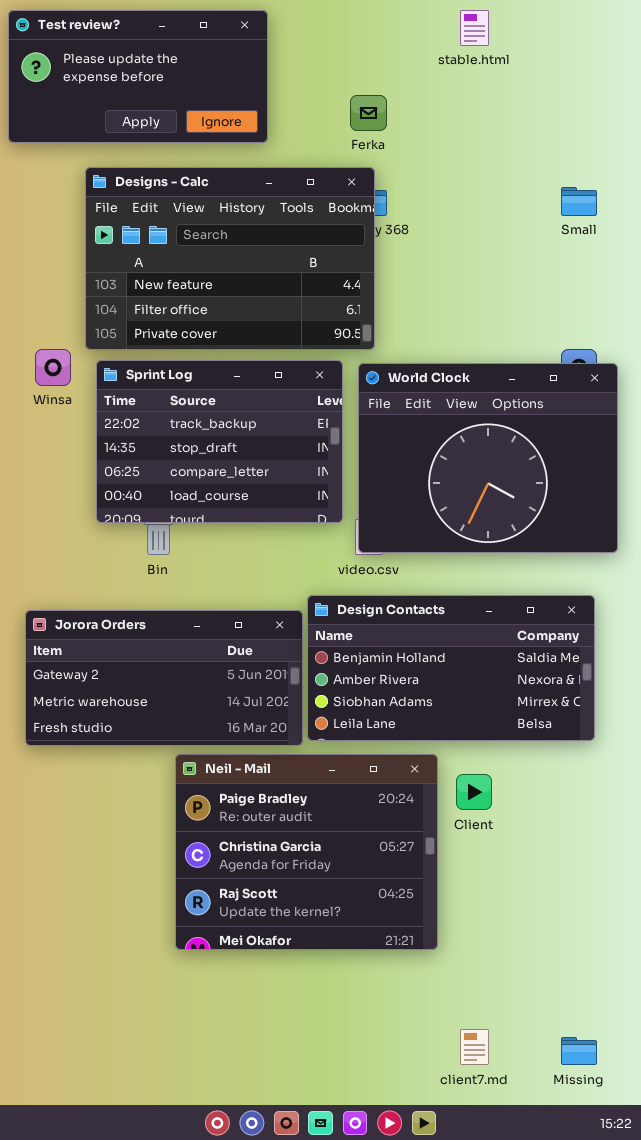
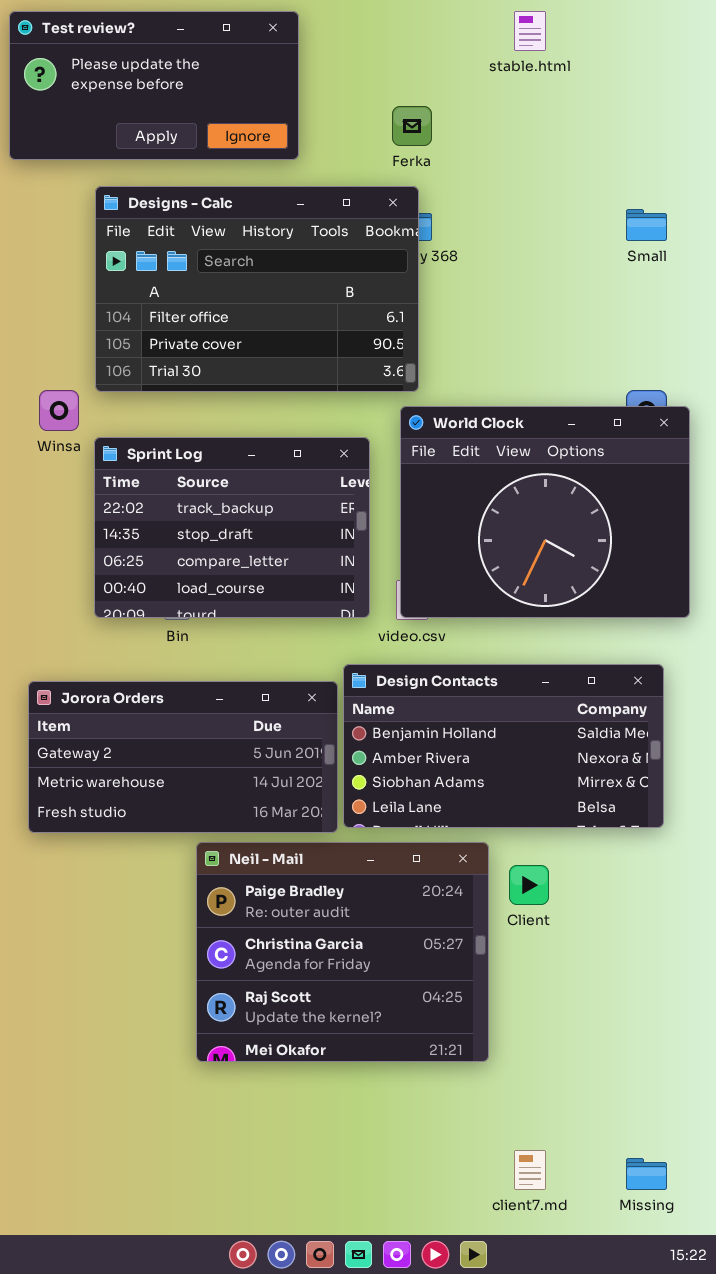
Designs - Calc: [85,167,375,350] -> [95,186,419,392], scrolled down 1 row
Sprint Log: [96,360,343,523] -> [94,437,370,618], moved

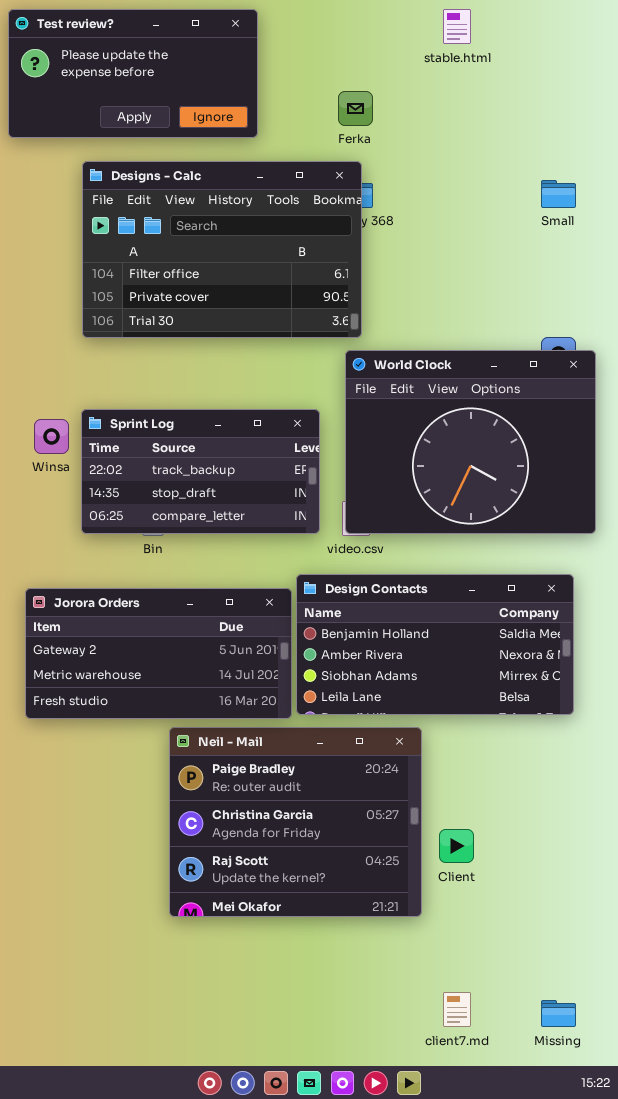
Winsa: [39,390,79,431] -> [34,419,69,454], moved
Sprint Log: [94,437,370,618] -> [81,409,320,534], resized
Client: [509,865,549,905] -> [439,829,474,863], moved

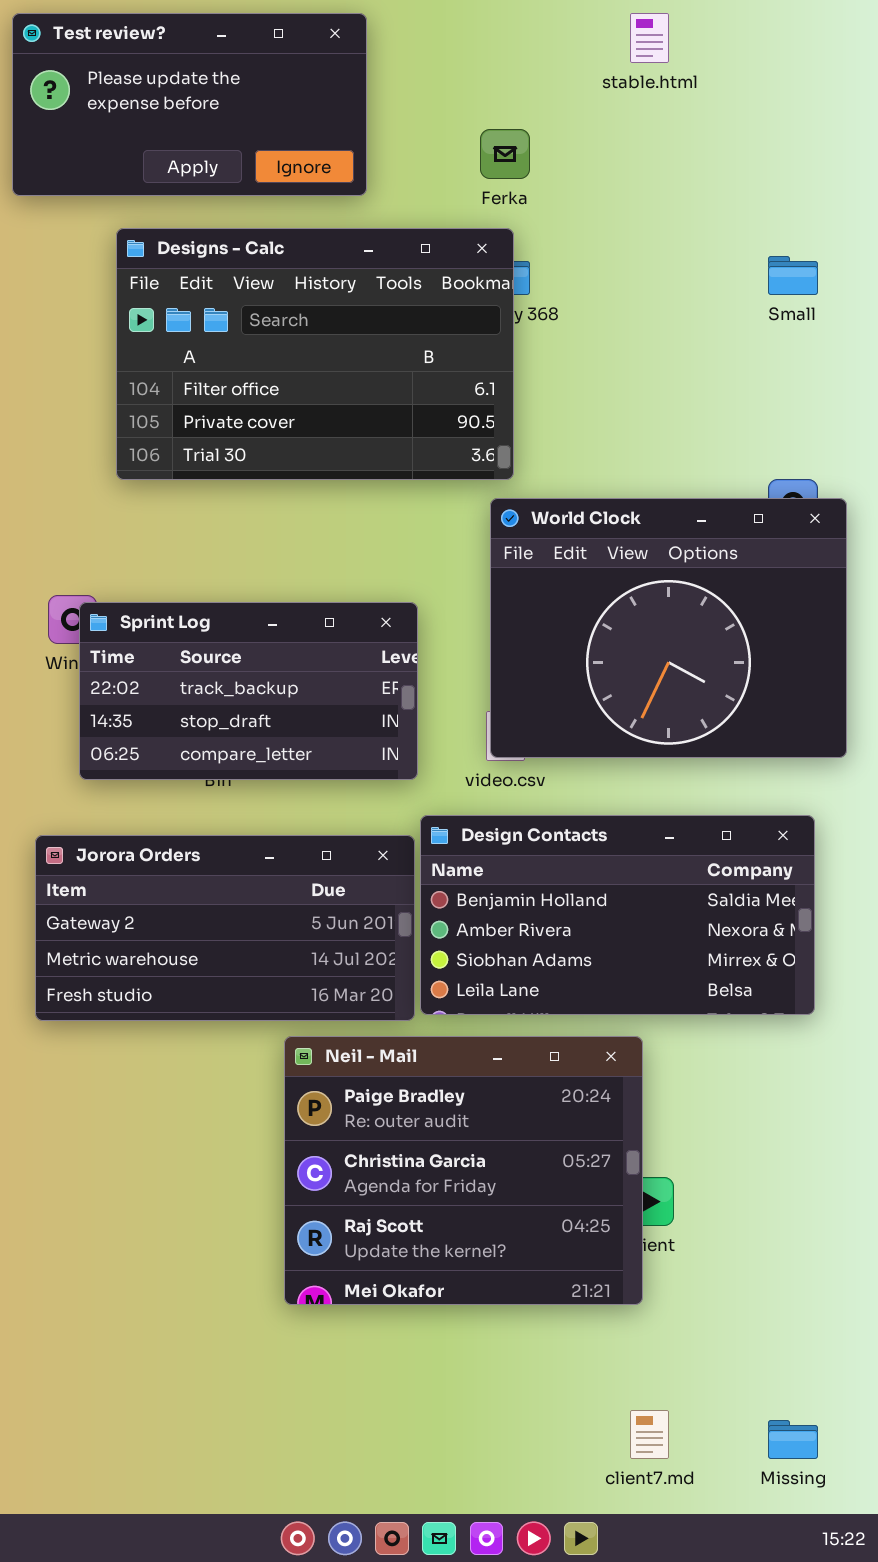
Sprint Log: [81,409,320,534] -> [79,602,418,780], moved
Neil - Mail: [169,727,422,917] -> [284,1036,643,1305], moved

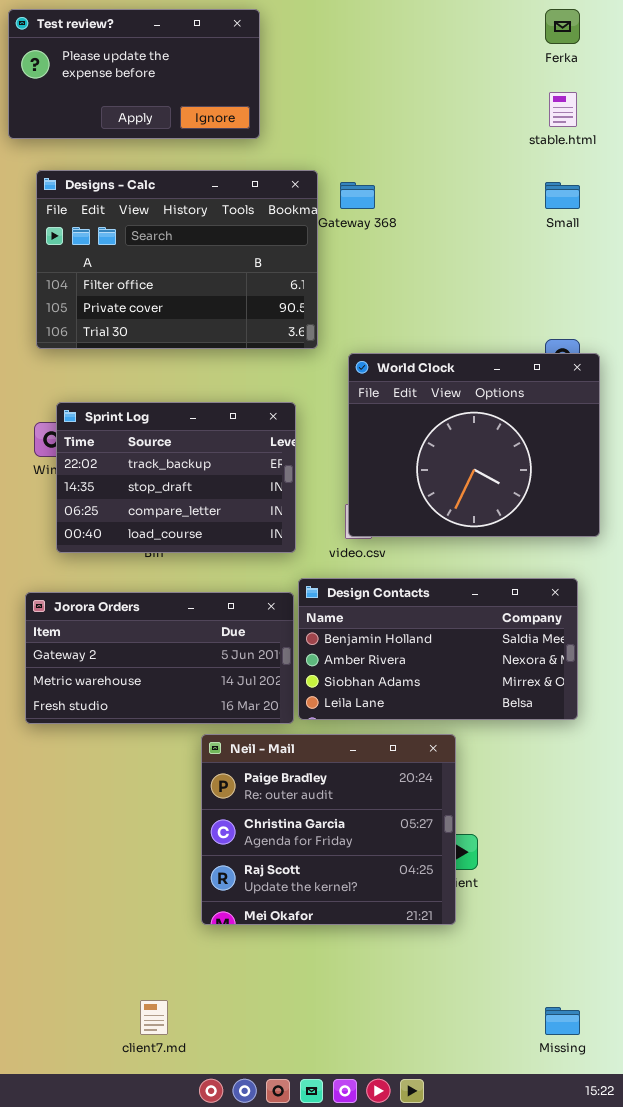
stable.html: [630,13,669,63] -> [549,92,577,127], moved
Ferka: [480,129,530,179] -> [545,9,580,44], moved
Designs - Calc: [116,228,514,480] -> [36,170,318,349], moved
Sprint Log: [79,602,418,780] -> [56,402,296,553], resized
client7.md: [630,1410,669,1459] -> [140,1000,168,1035], moved

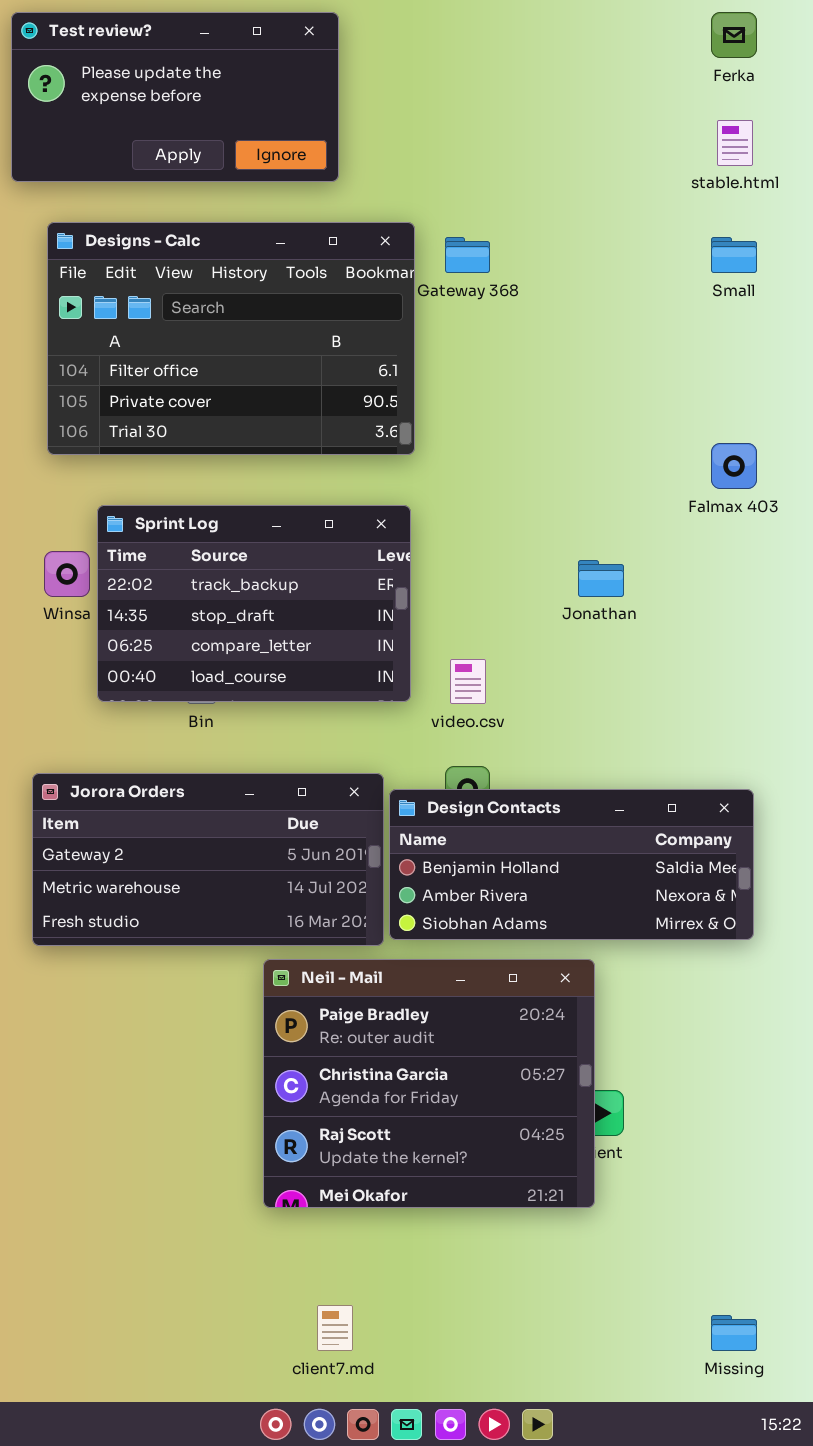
World Clock: [348,353,600,537] -> none, closed
Sprint Log: [56,402,296,553] -> [97,505,411,702], moved
Design Contacts: [298,578,578,720] -> [389,789,754,940], resized
client7.md: [140,1000,168,1035] -> [317,1305,353,1351], moved

